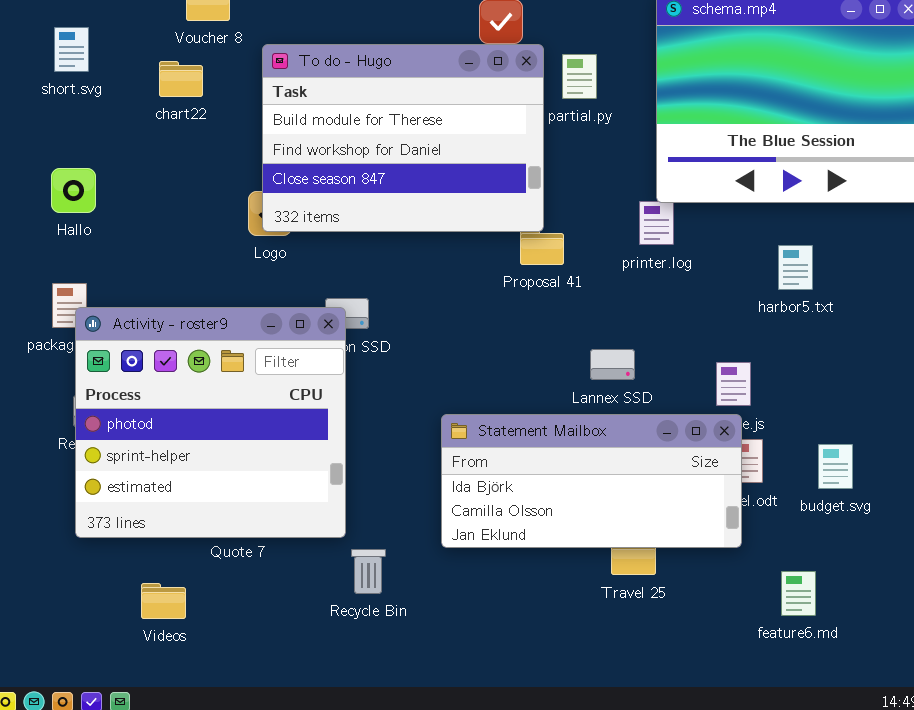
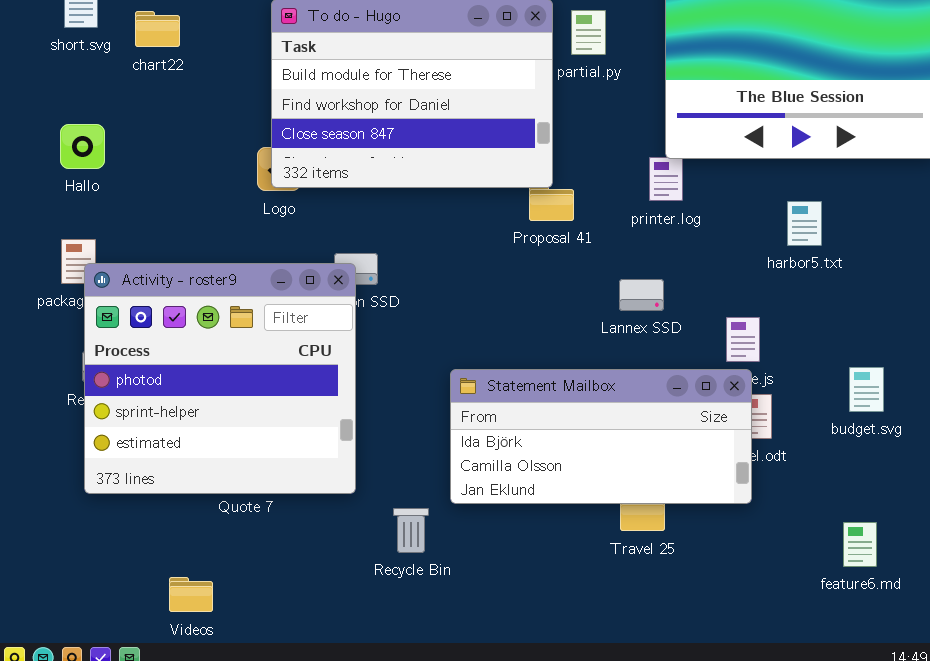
chart22: [159,61,203,97] -> [135,11,180,47], moved
Lannex SSD: [590,349,635,380] -> [619,279,664,311], moved
budget.svg: [818,444,853,489] -> [849,367,884,412], moved
Recycle Bin: [351,549,386,594] -> [393,508,429,553], moved
feature6.md: [781,571,816,616] -> [843,522,877,567], moved
Videos: [141,583,186,619] -> [169,577,213,612], moved

